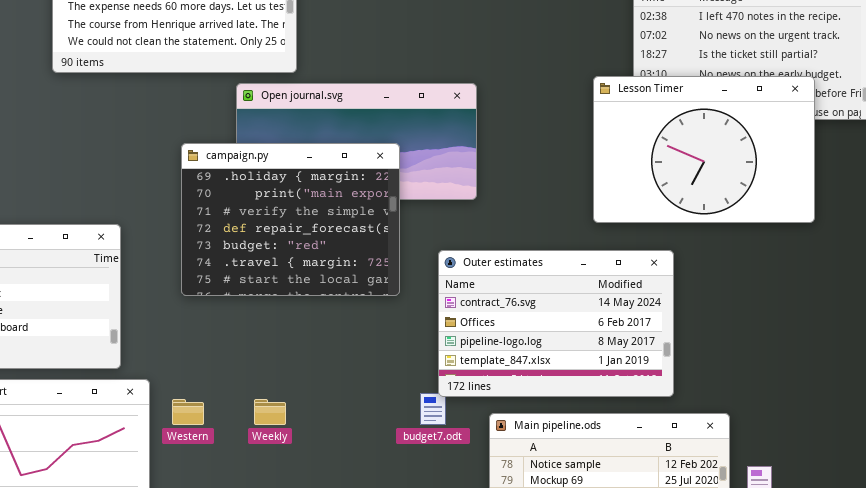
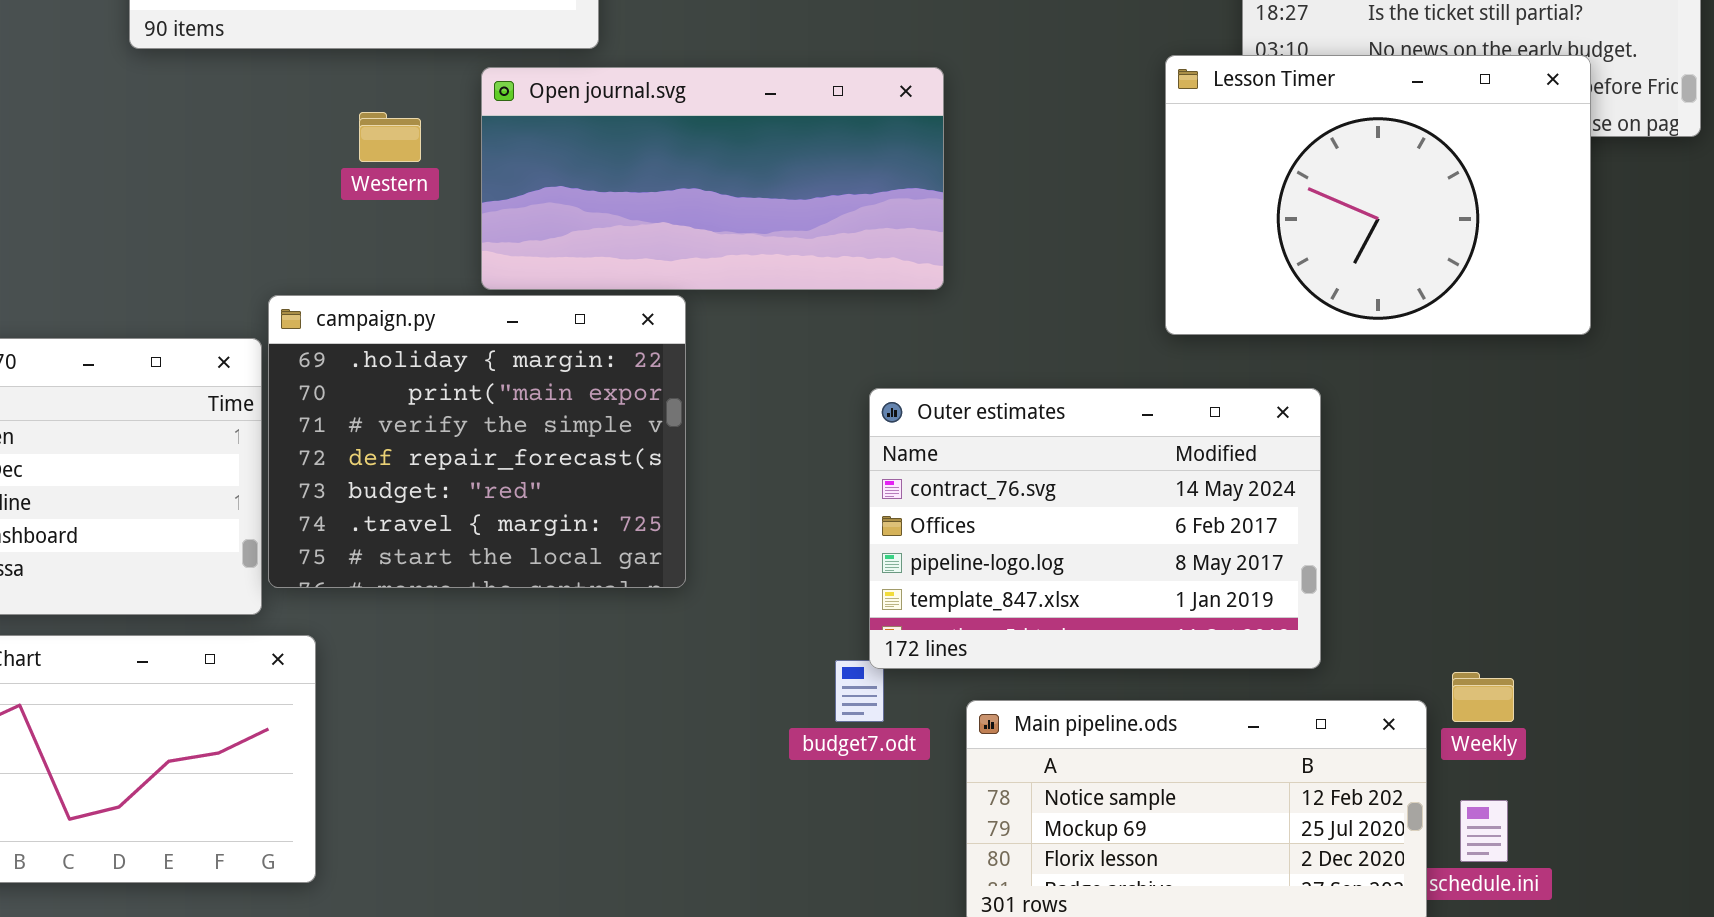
campaign.py: [181,143,400,296] -> [268,295,686,588], moved
Western: [172,399,204,425] -> [359,112,421,162], moved
Weekly: [254,399,286,425] -> [1452,672,1514,722], moved

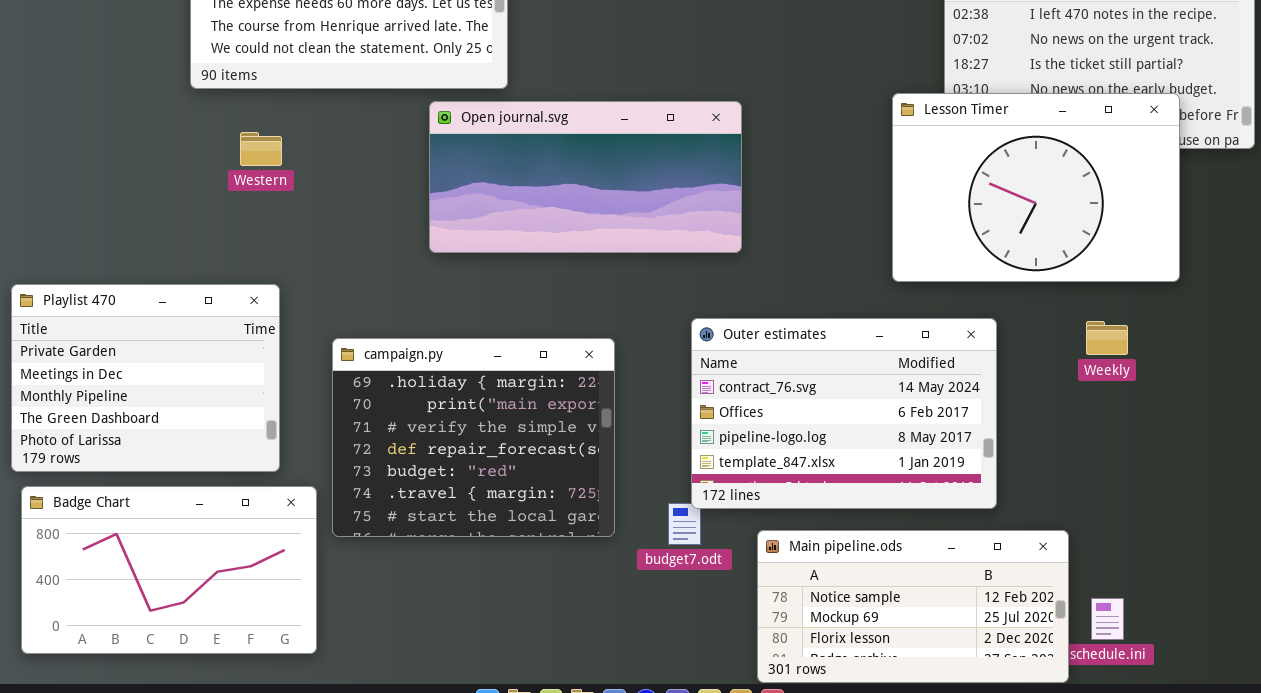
Western: [359,112,421,162] -> [240,132,282,166], moved
campaign.py: [268,295,686,588] -> [332,338,615,537], moved
Weekly: [1452,672,1514,722] -> [1086,321,1128,355], moved

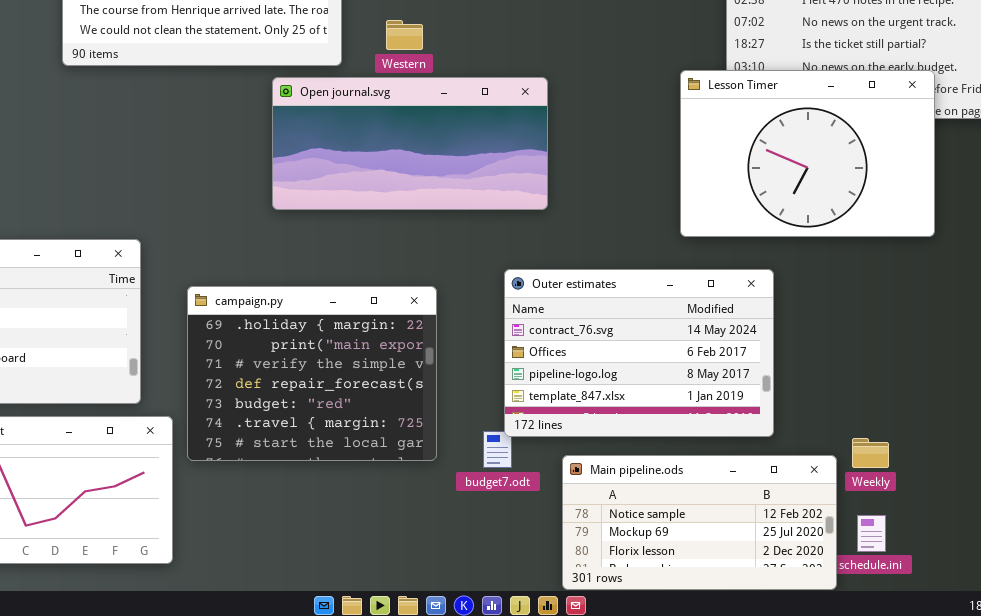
Western: [240,132,282,166] -> [386,20,423,50], moved
Weekly: [1086,321,1128,355] -> [852,438,889,468], moved

